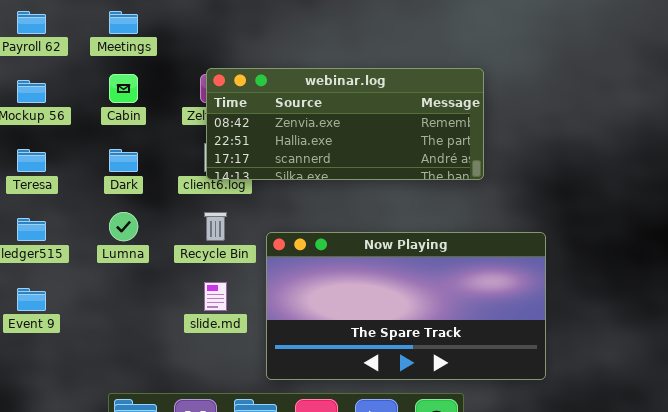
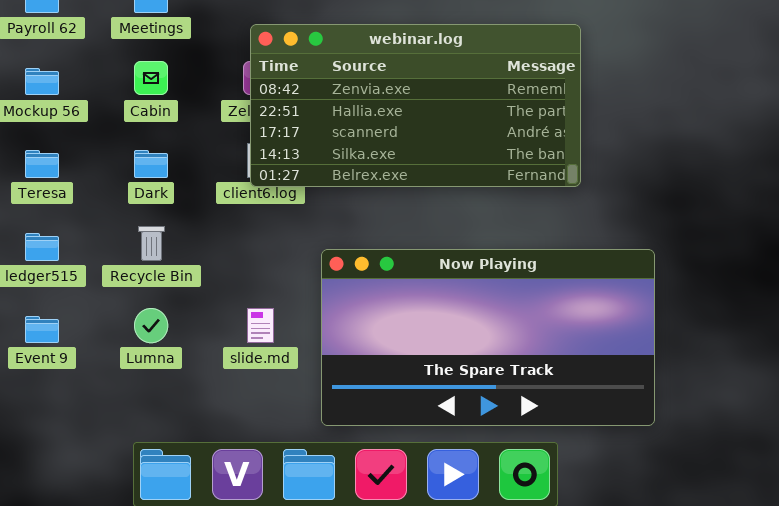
webinar.log: [206,68,484,180] -> [250,24,581,187], resized
Lumna: [109,212,138,241] -> [134,308,168,343], moved
Recycle Bin: [204,212,227,241] -> [138,226,165,261], moved

